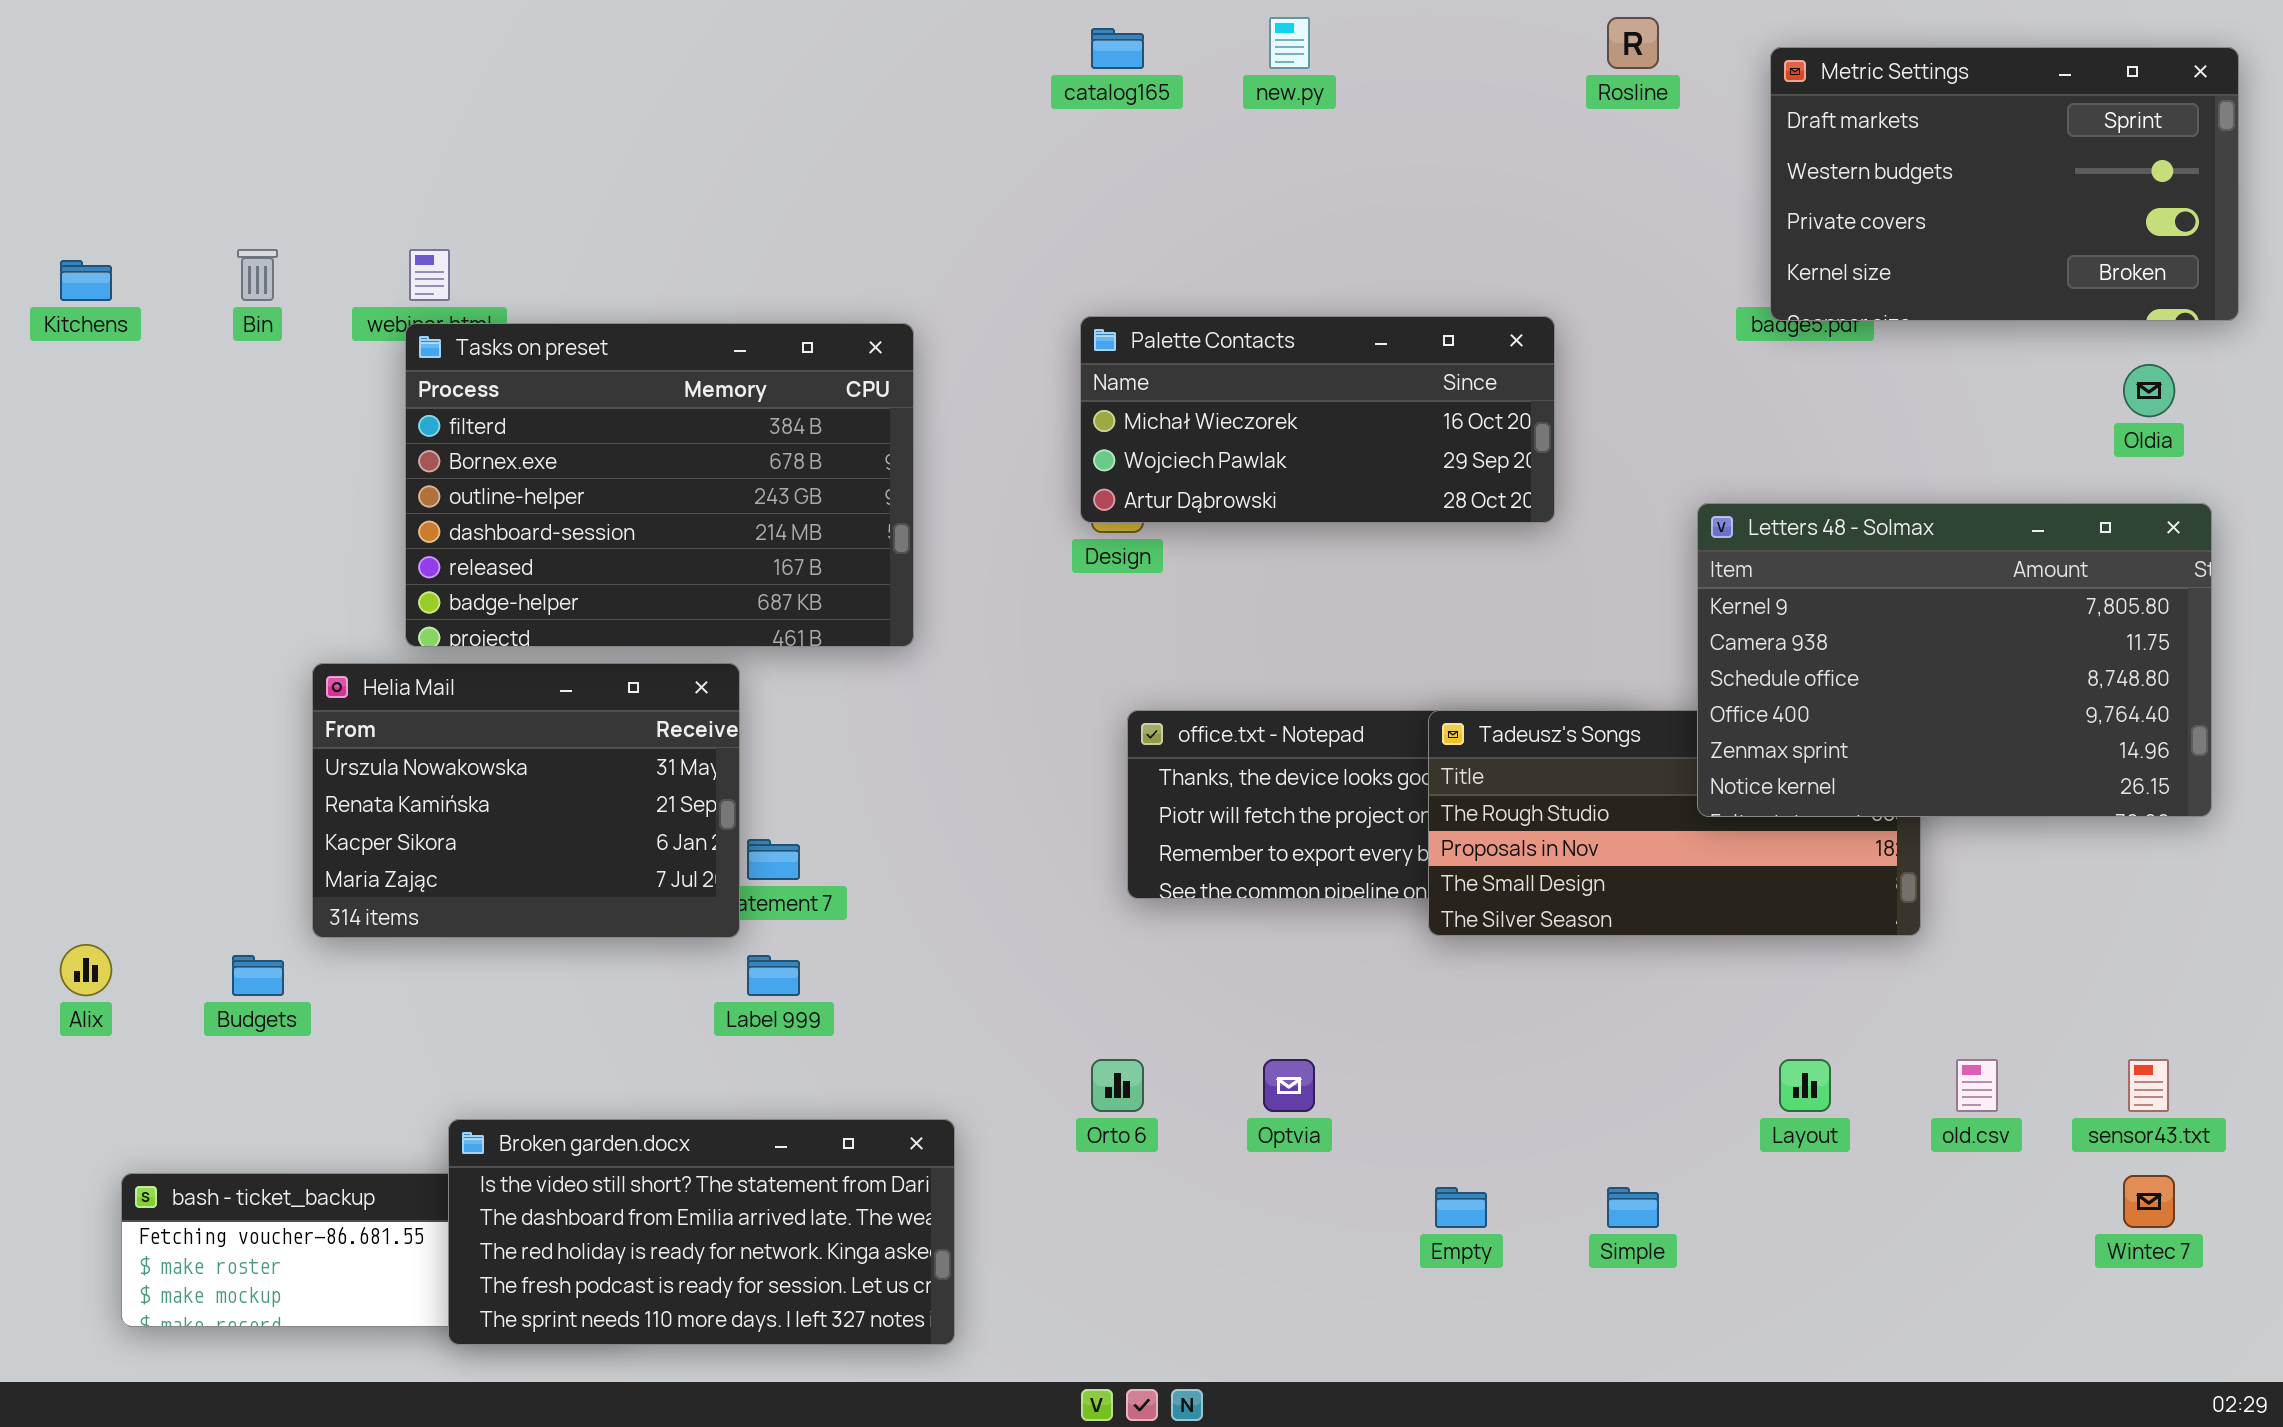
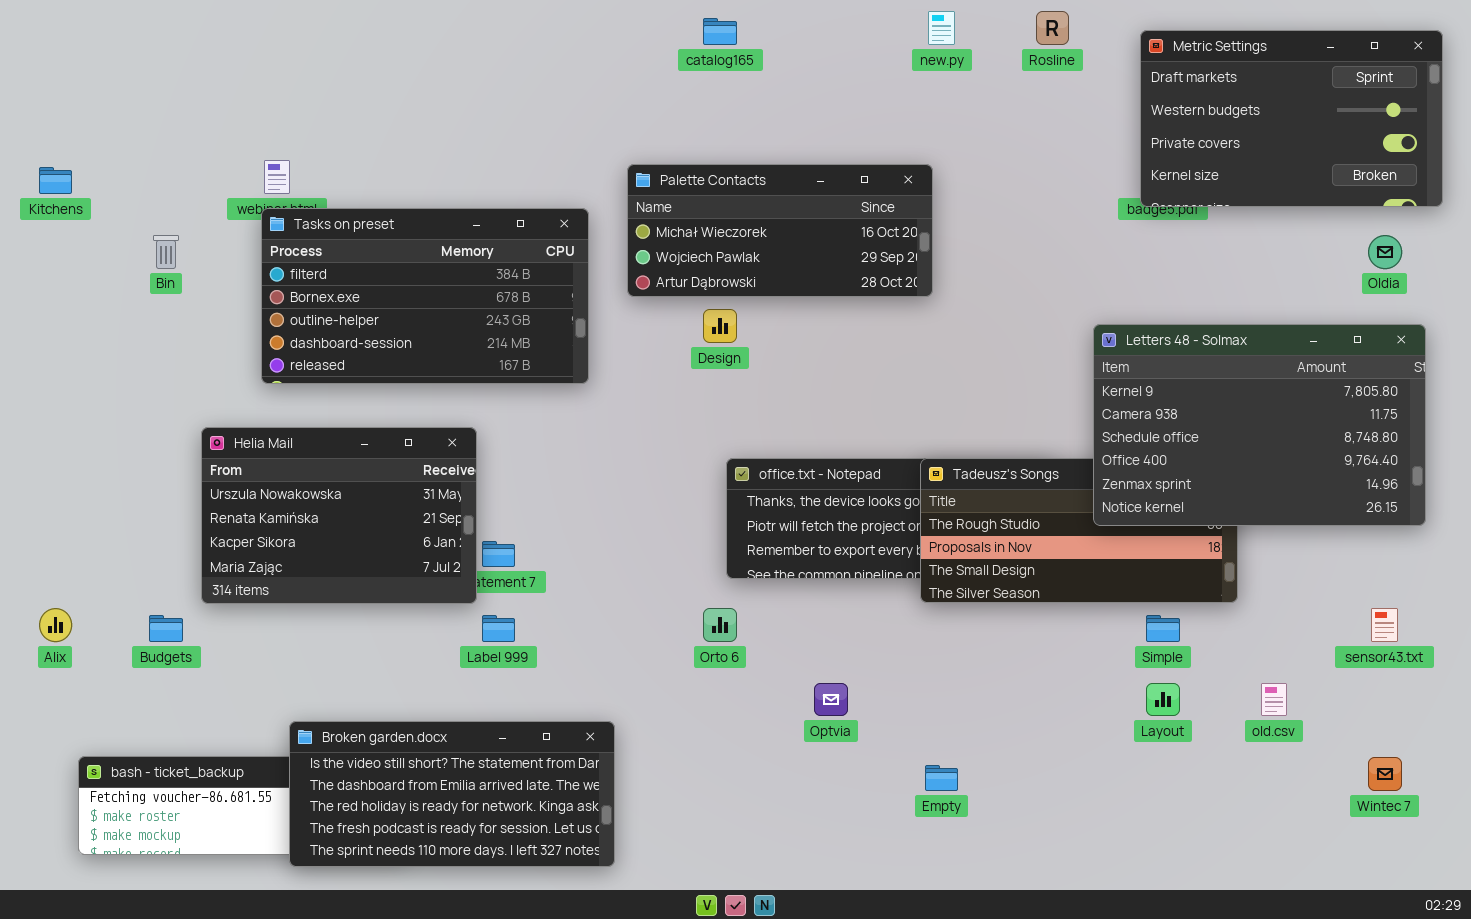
new.py: [1269,17,1310,69] -> [928,11,955,45], moved
Bin: [237,249,278,301] -> [153,235,179,269], moved
Palette Contacts: [1080,316,1555,523] -> [627,164,933,297], moved
Tasks on preset: [405,323,914,647] -> [261,208,589,384], resized
Orto 6: [1091,1059,1144,1112] -> [703,608,737,642], moved
sensor43.txt: [2128,1059,2169,1112] -> [1371,608,1398,642], moved
Simple: [1607,1187,1659,1228] -> [1146,615,1180,642], moved

